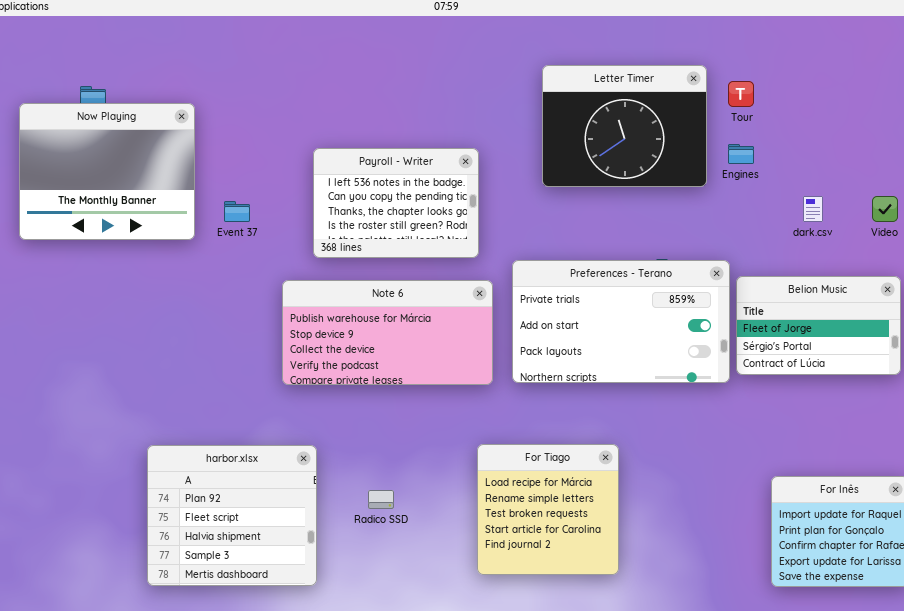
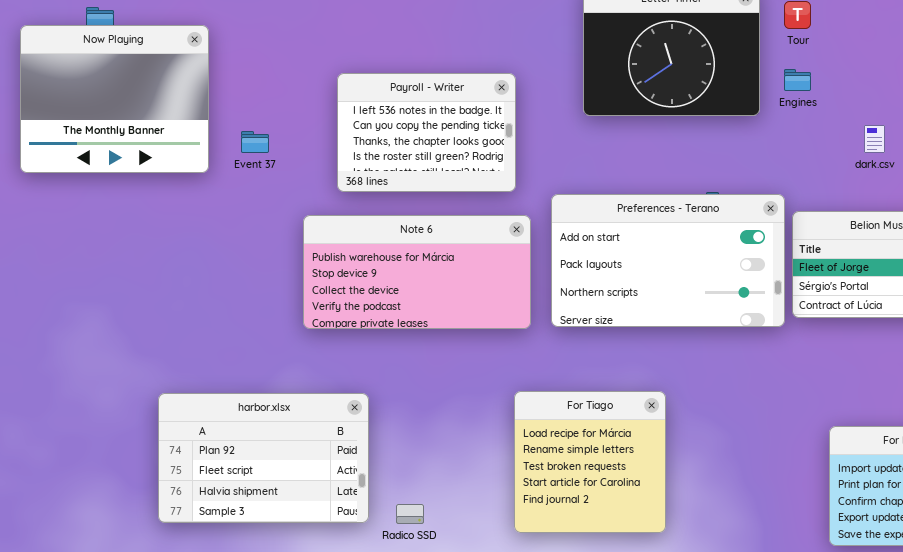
Preferences - Terano: [512,260,730,383] -> [551,194,785,327], scrolled down 1 row
harbor.xlsx: [147,445,317,586] -> [158,393,369,523], resized
Radico SSD: [368,490,394,509] -> [396,504,424,524], moved

